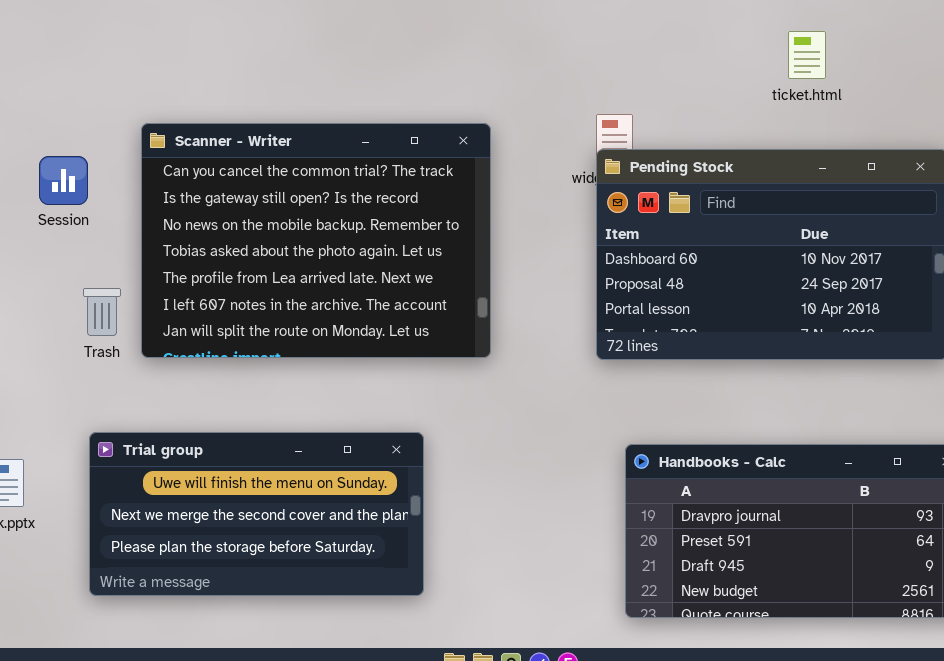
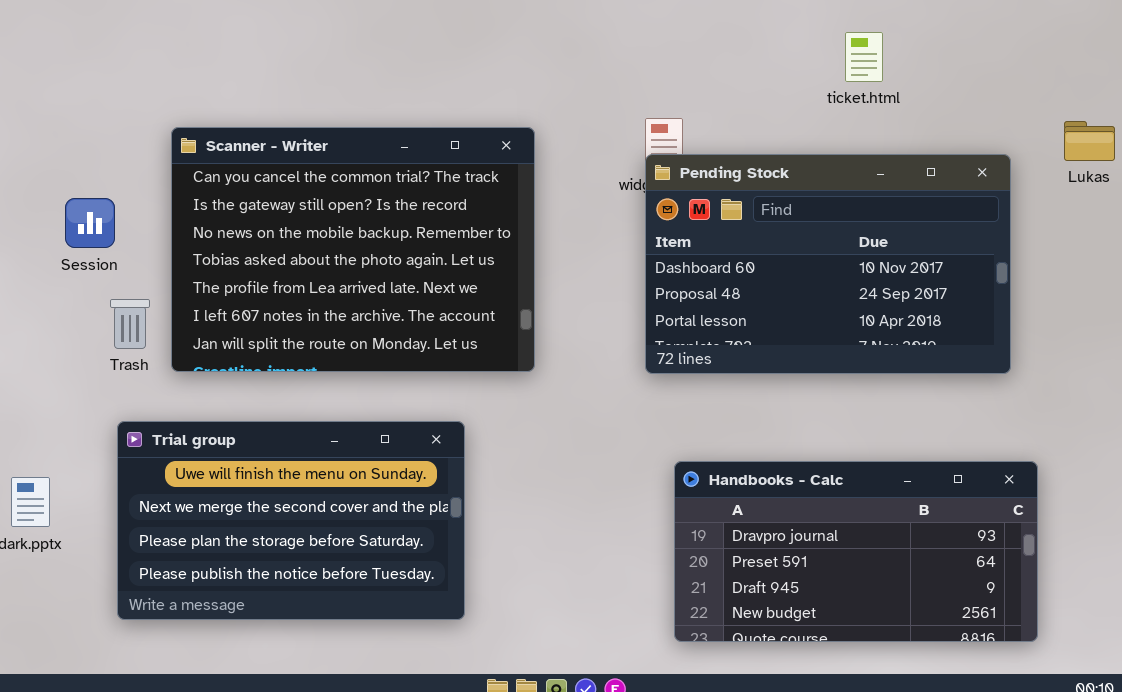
Session: [39,156,88,205] -> [65,198,115,248], moved
Trial group: [89,432,424,596] -> [117,421,465,620], resized

